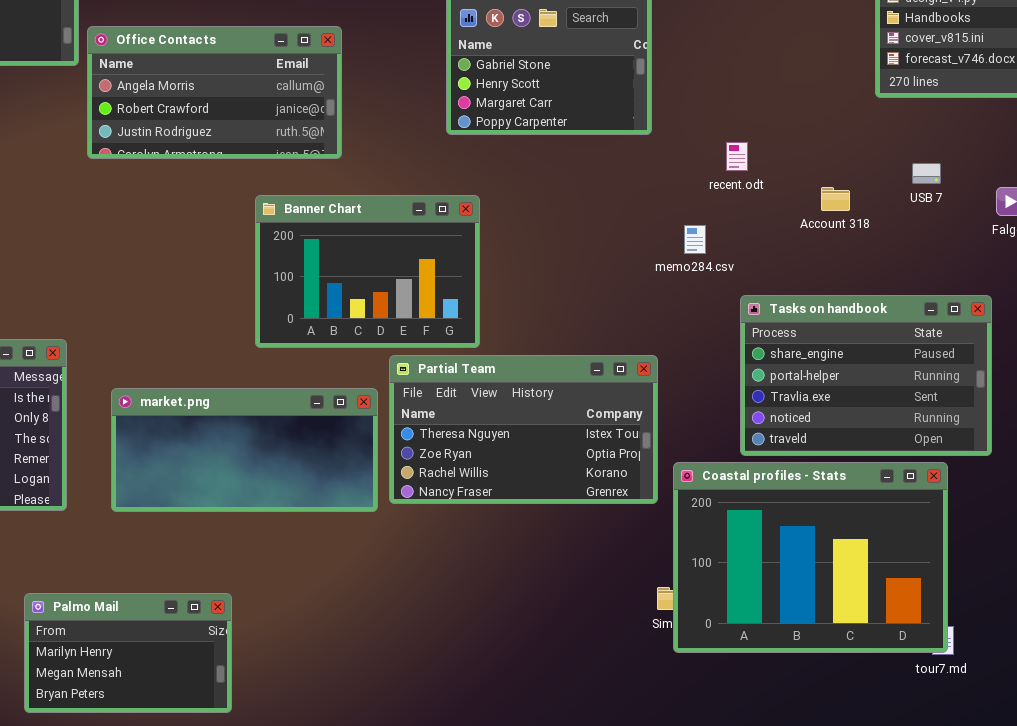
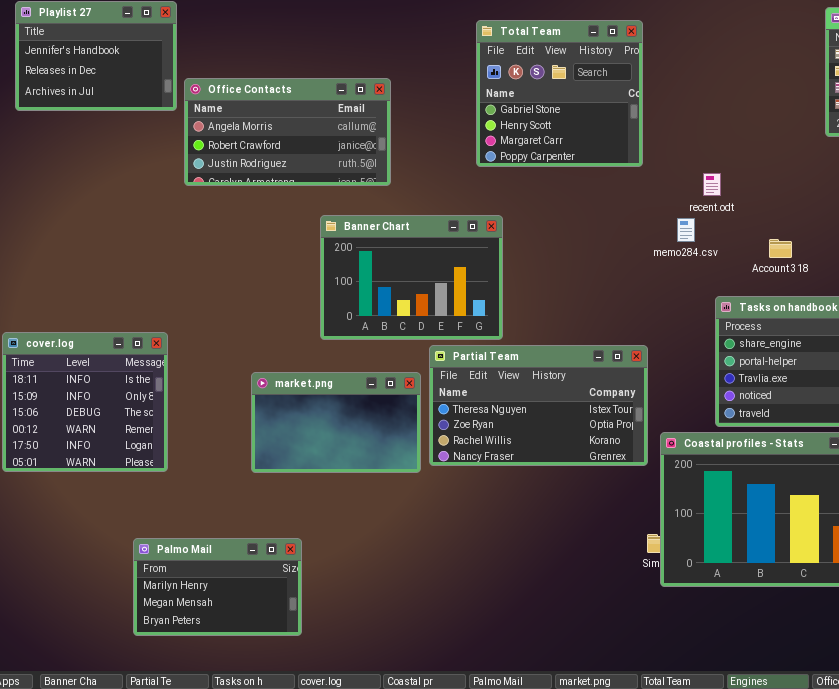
Account 318: [821,187,850,211] -> [769,239,792,258], moved
memo284.csv: [684,225,706,254] -> [677,218,695,242], moved
market.png: [111,388,378,512] -> [251,372,421,473], resized

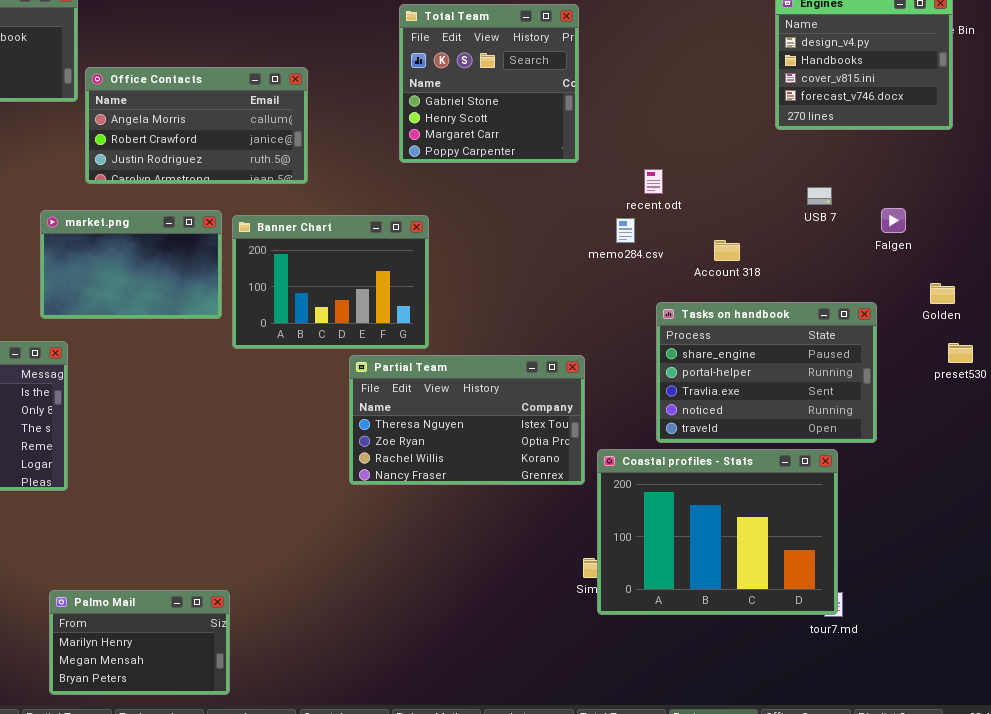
market.png: [251,372,421,473] -> [40,210,222,319], moved
Palmo Mail: [133,538,302,636] -> [49,590,230,695], moved

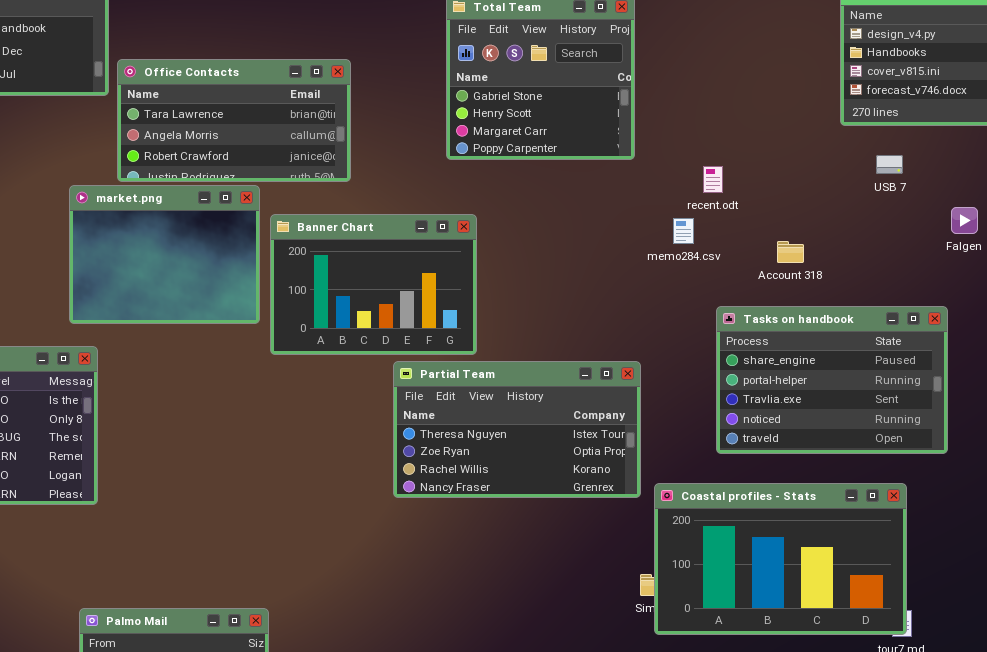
Office Contacts: [85,67,308,184] -> [117,59,351,182], scrolled up 1 row
USB 7: [807,187,832,205] -> [876,155,903,174], moved
market.png: [40,210,222,319] -> [69,185,260,324], resized
Coastal profiles - Stats: [597,449,838,615] -> [654,483,907,635], resized

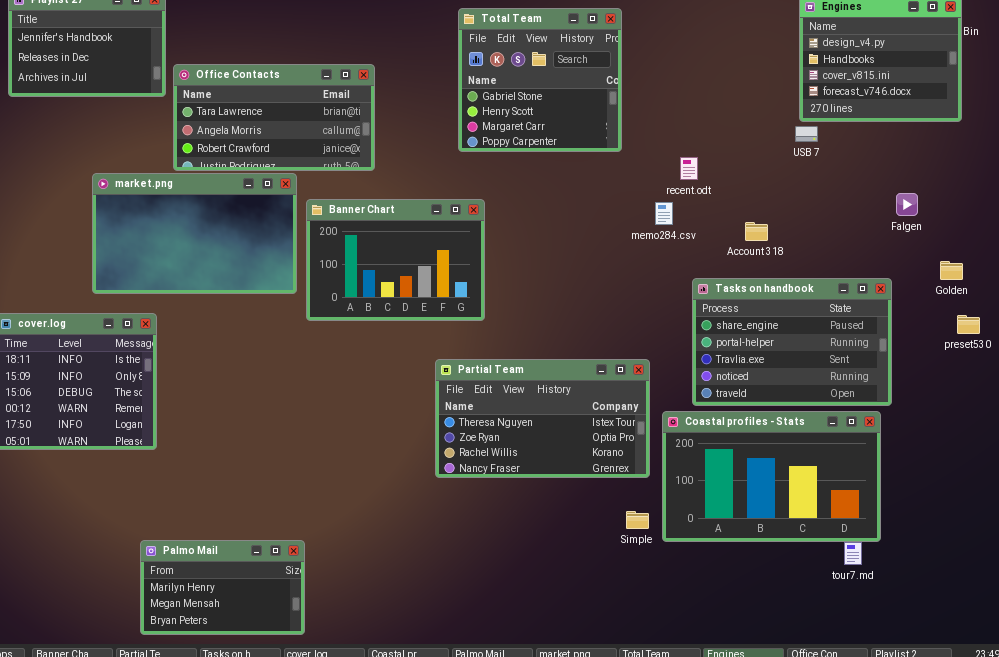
USB 7: [876,155,903,174] -> [795,126,818,142], moved
market.png: [69,185,260,324] -> [92,173,297,294], resized
Partial Team: [393,361,641,498] -> [435,359,650,478], moved
Coastal profiles - Stats: [654,483,907,635] -> [662,411,881,542], moved

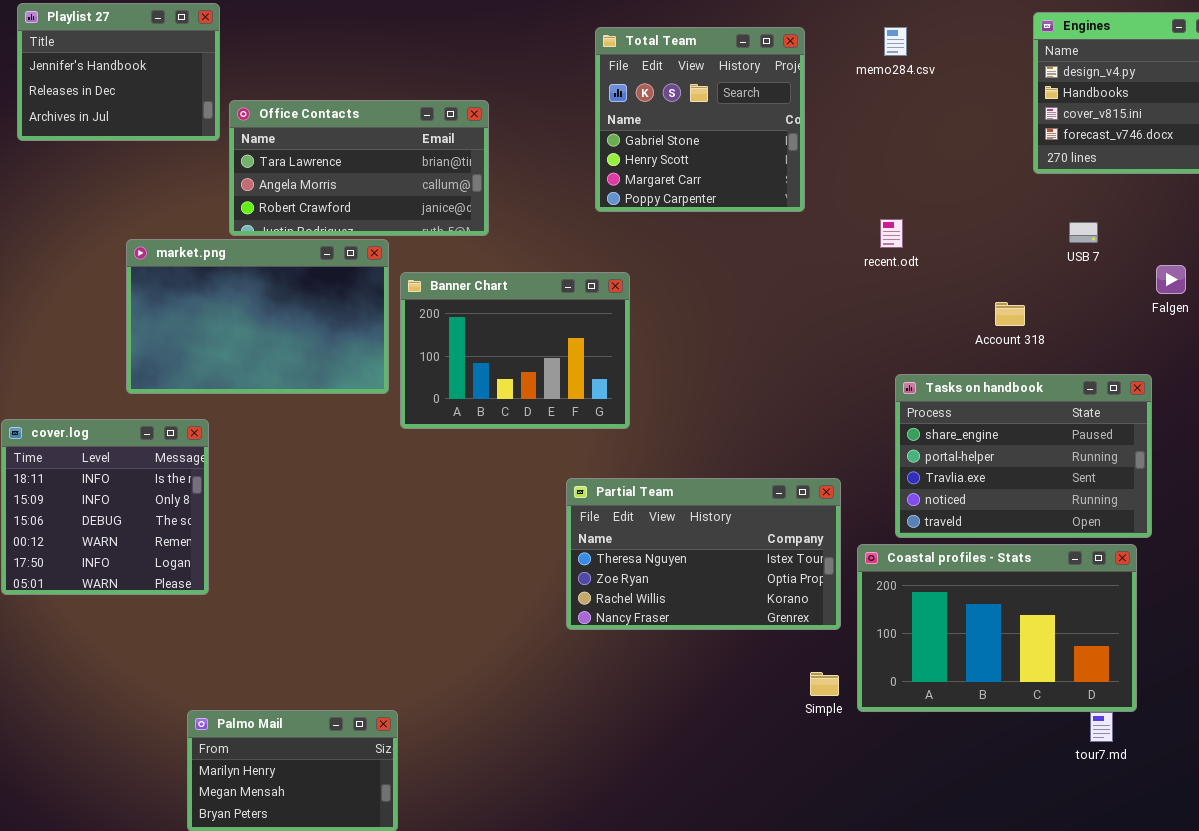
USB 7: [795,126,818,142] -> [1069,222,1098,243], moved
memo284.csv: [655,202,673,225] -> [884,27,907,56], moved
Account 318: [745,222,768,241] -> [995,302,1025,326], moved

